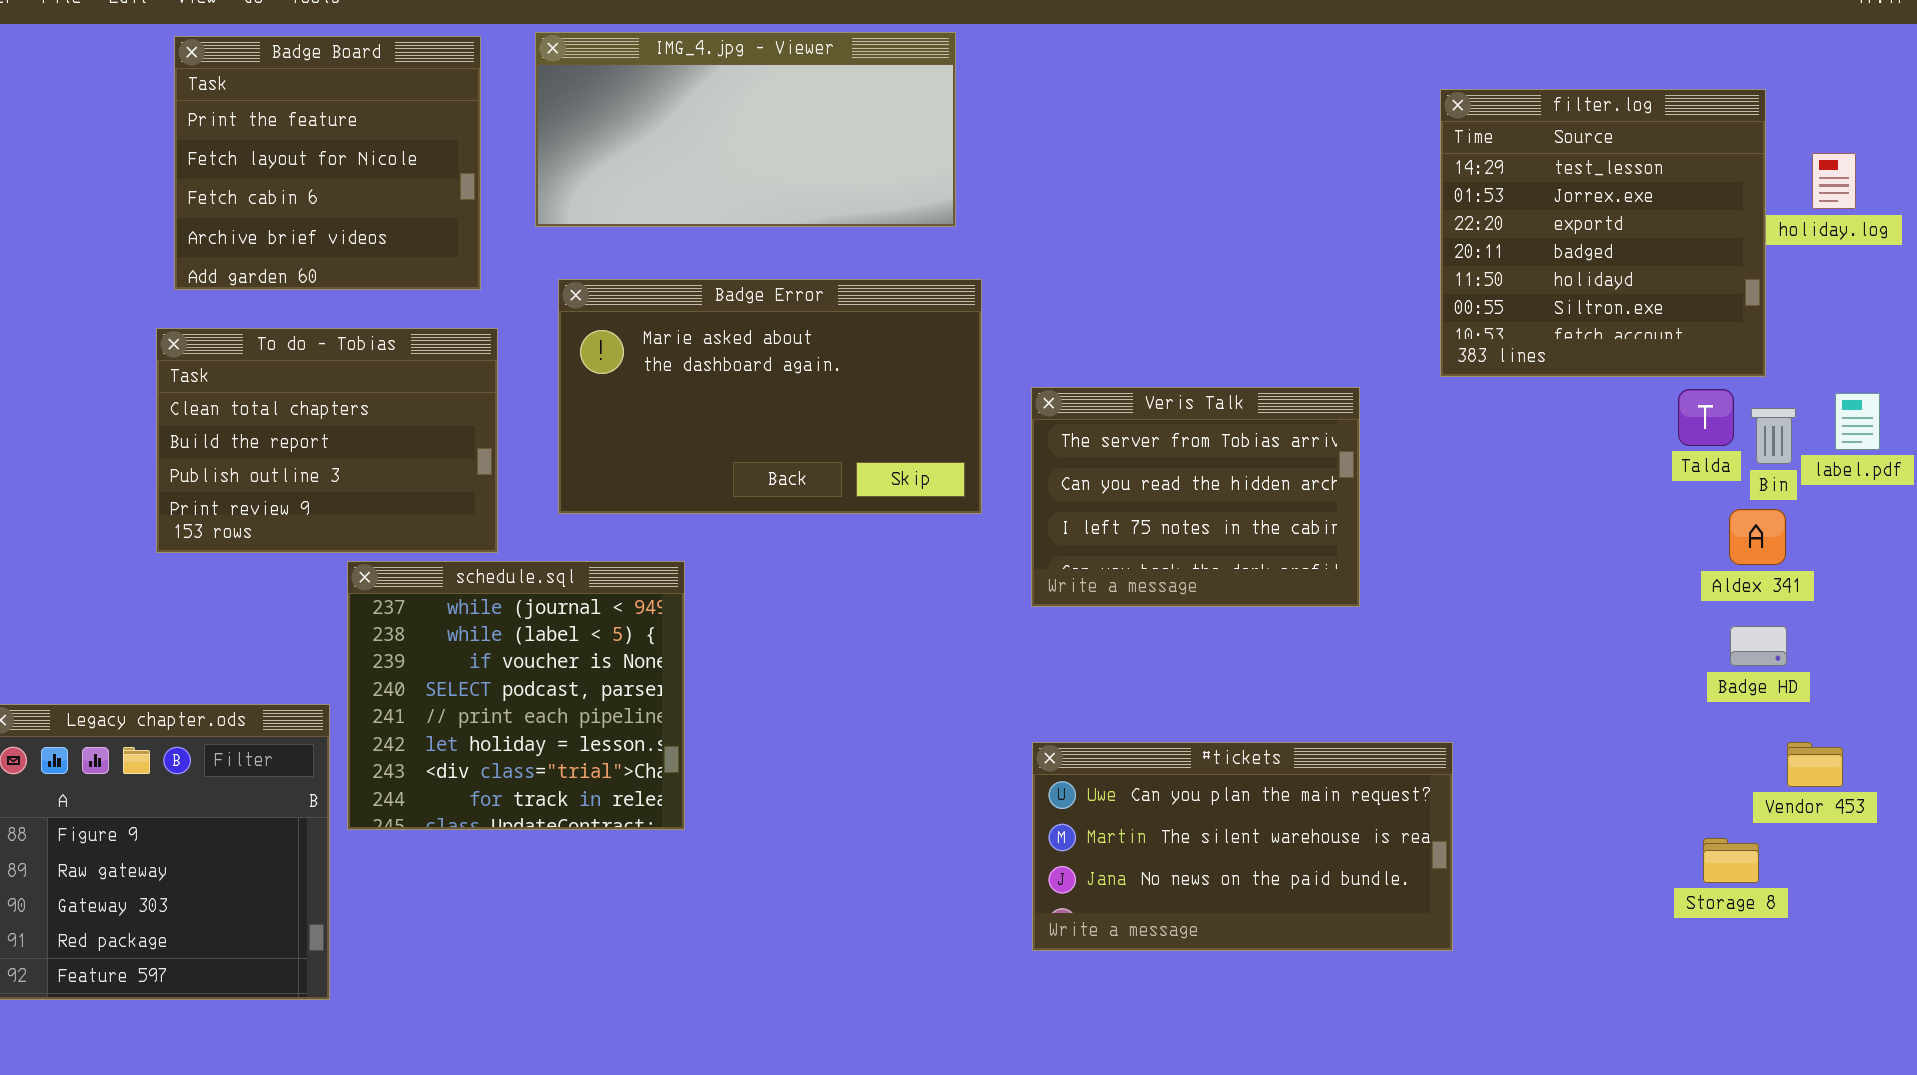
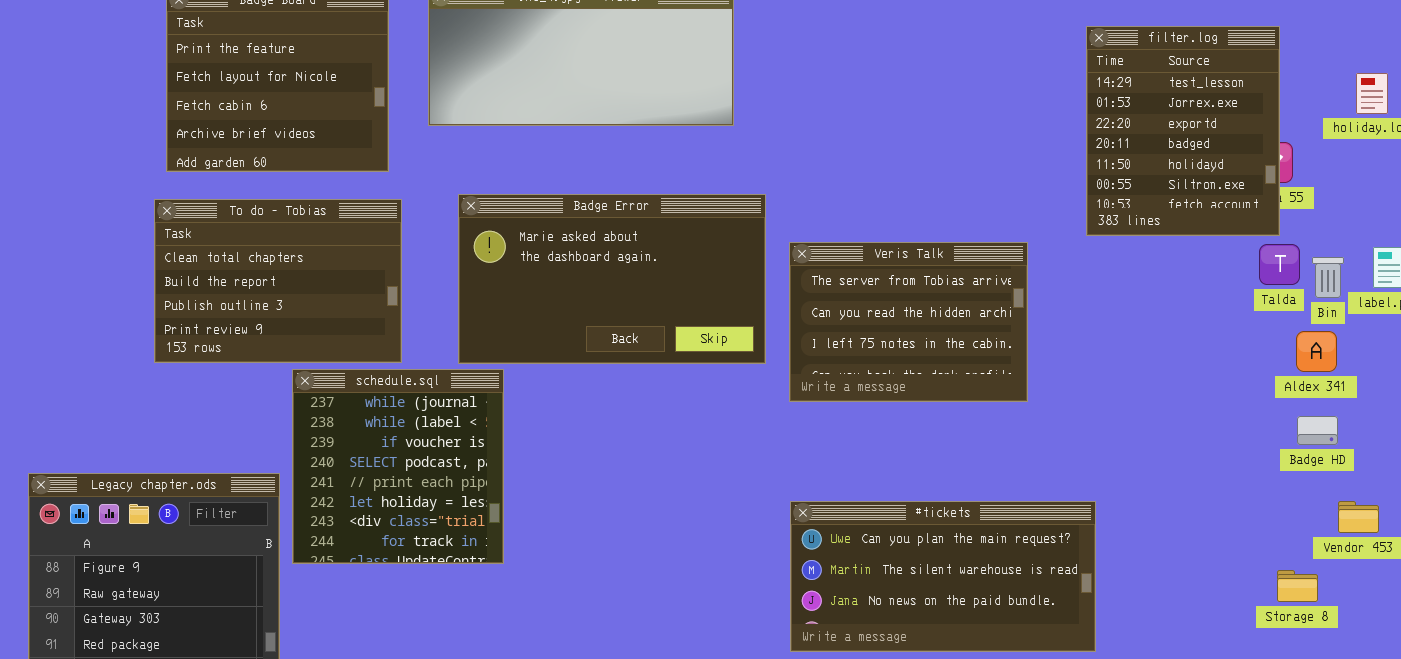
filter.log: [1440,89,1766,377] -> [1086,26,1280,236], resized
Badge Error: [558,279,982,514] -> [458,194,766,364], moved
schedule.sql: [347,561,685,830] -> [292,369,504,564], resized

